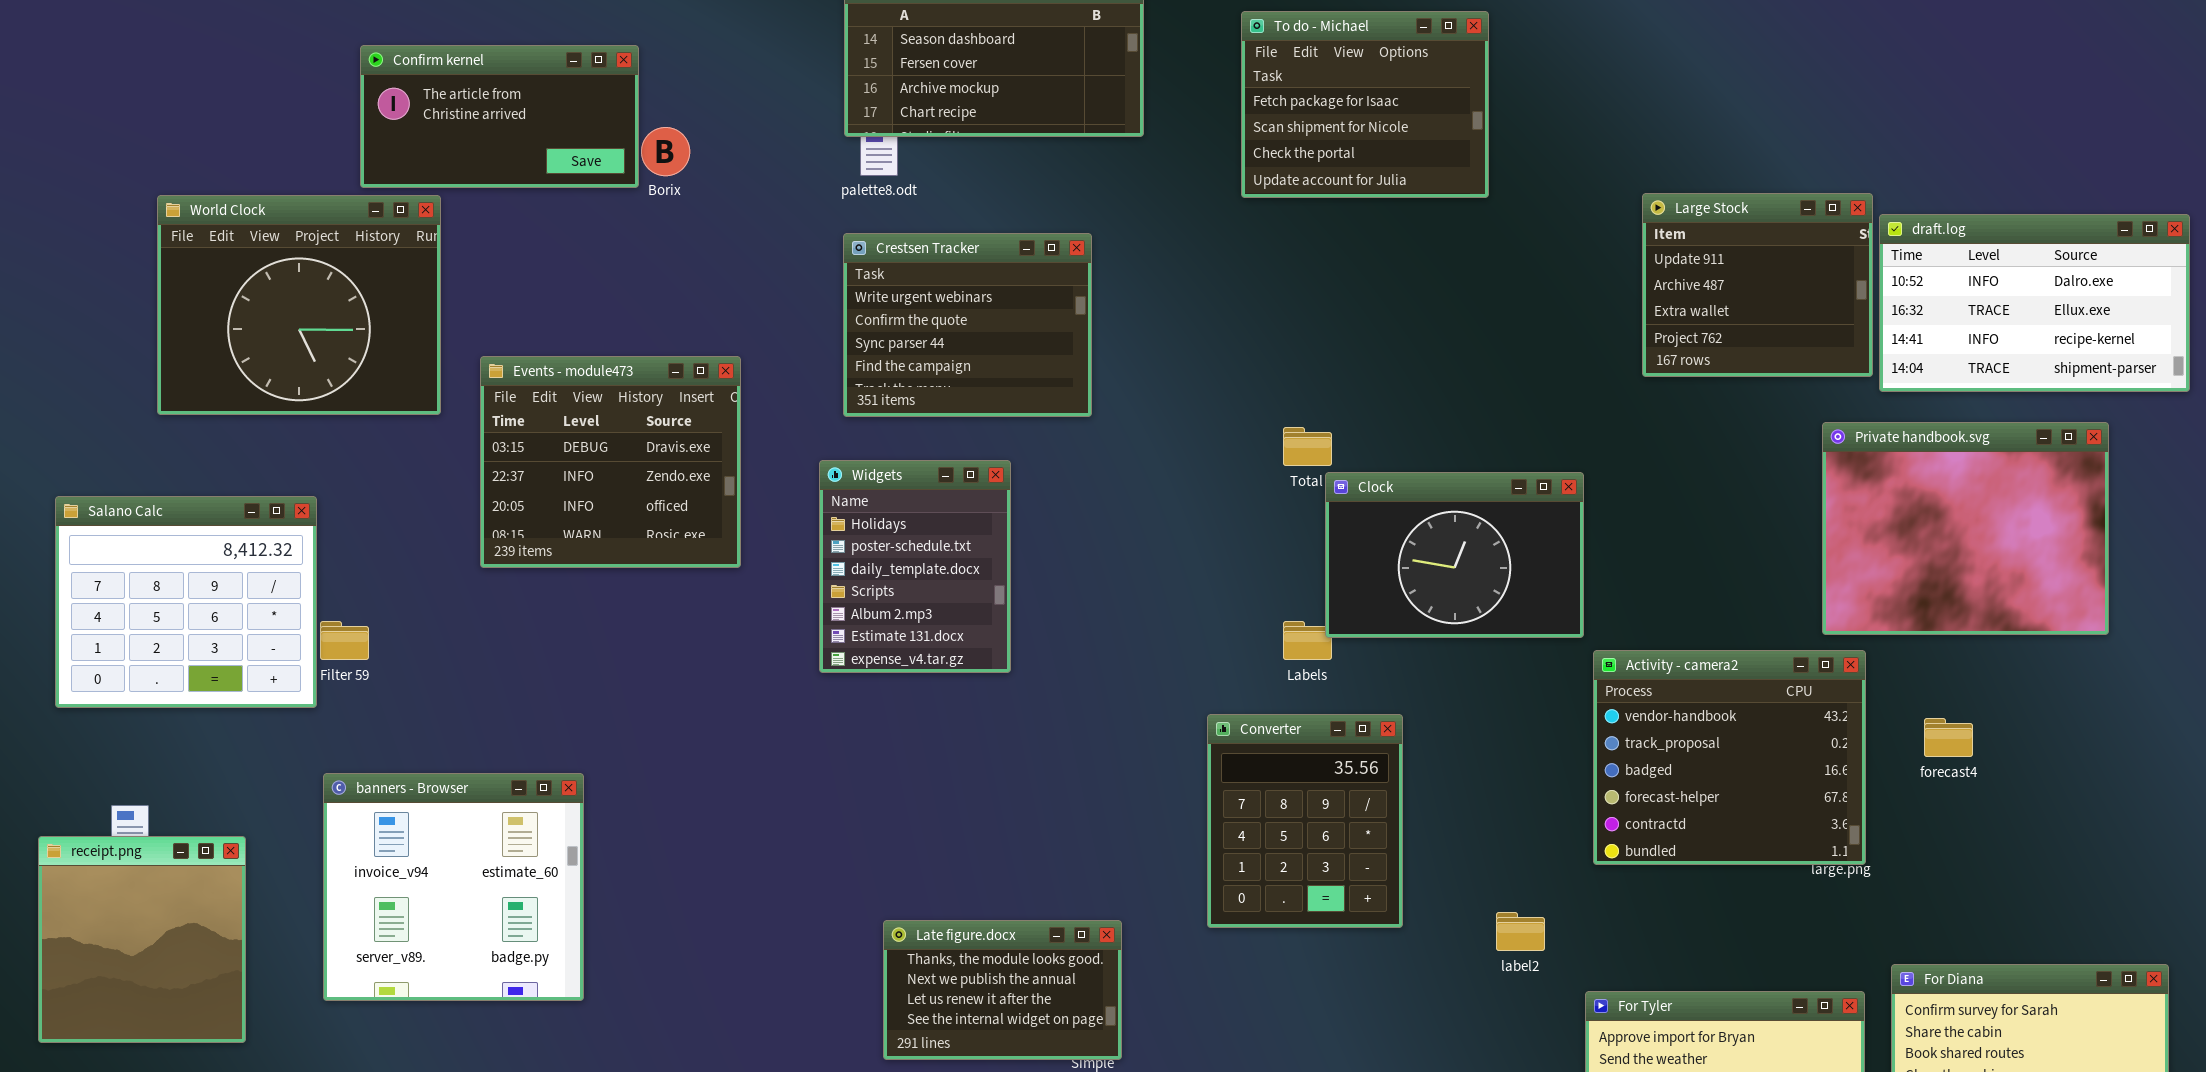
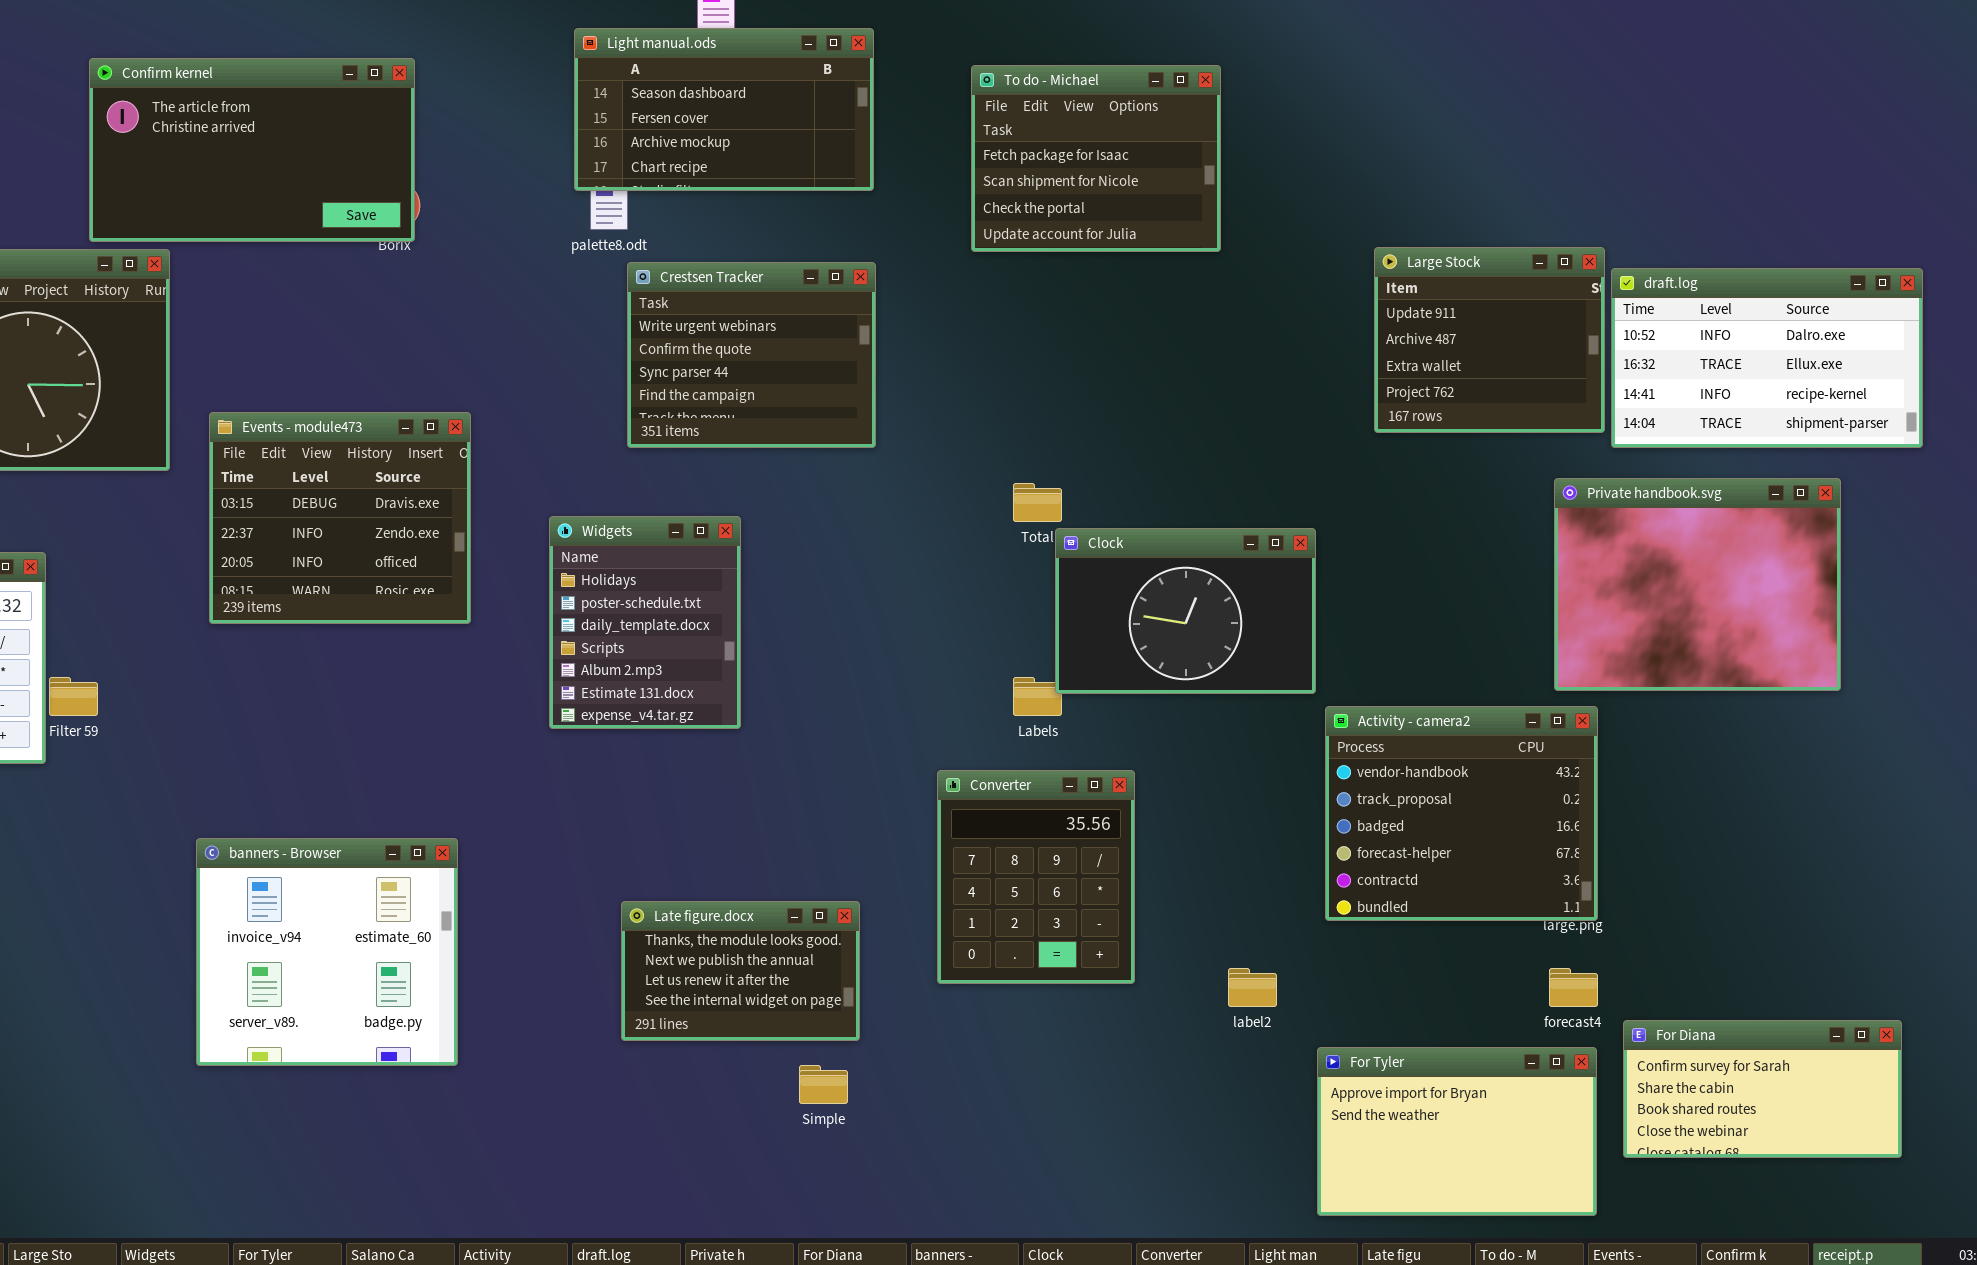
Confirm kernel: [360,45,639,188] -> [89,58,415,242], resized
Crestsen Tracker: [843,233,1092,417] -> [627,262,876,448], moved
forecast4: [1924,718,1973,757] -> [1549,968,1598,1007], moved
banners - Browser: [323,773,584,1001] -> [196,838,458,1066], moved
Late figure.docx: [883,920,1122,1060] -> [621,901,860,1041], moved

